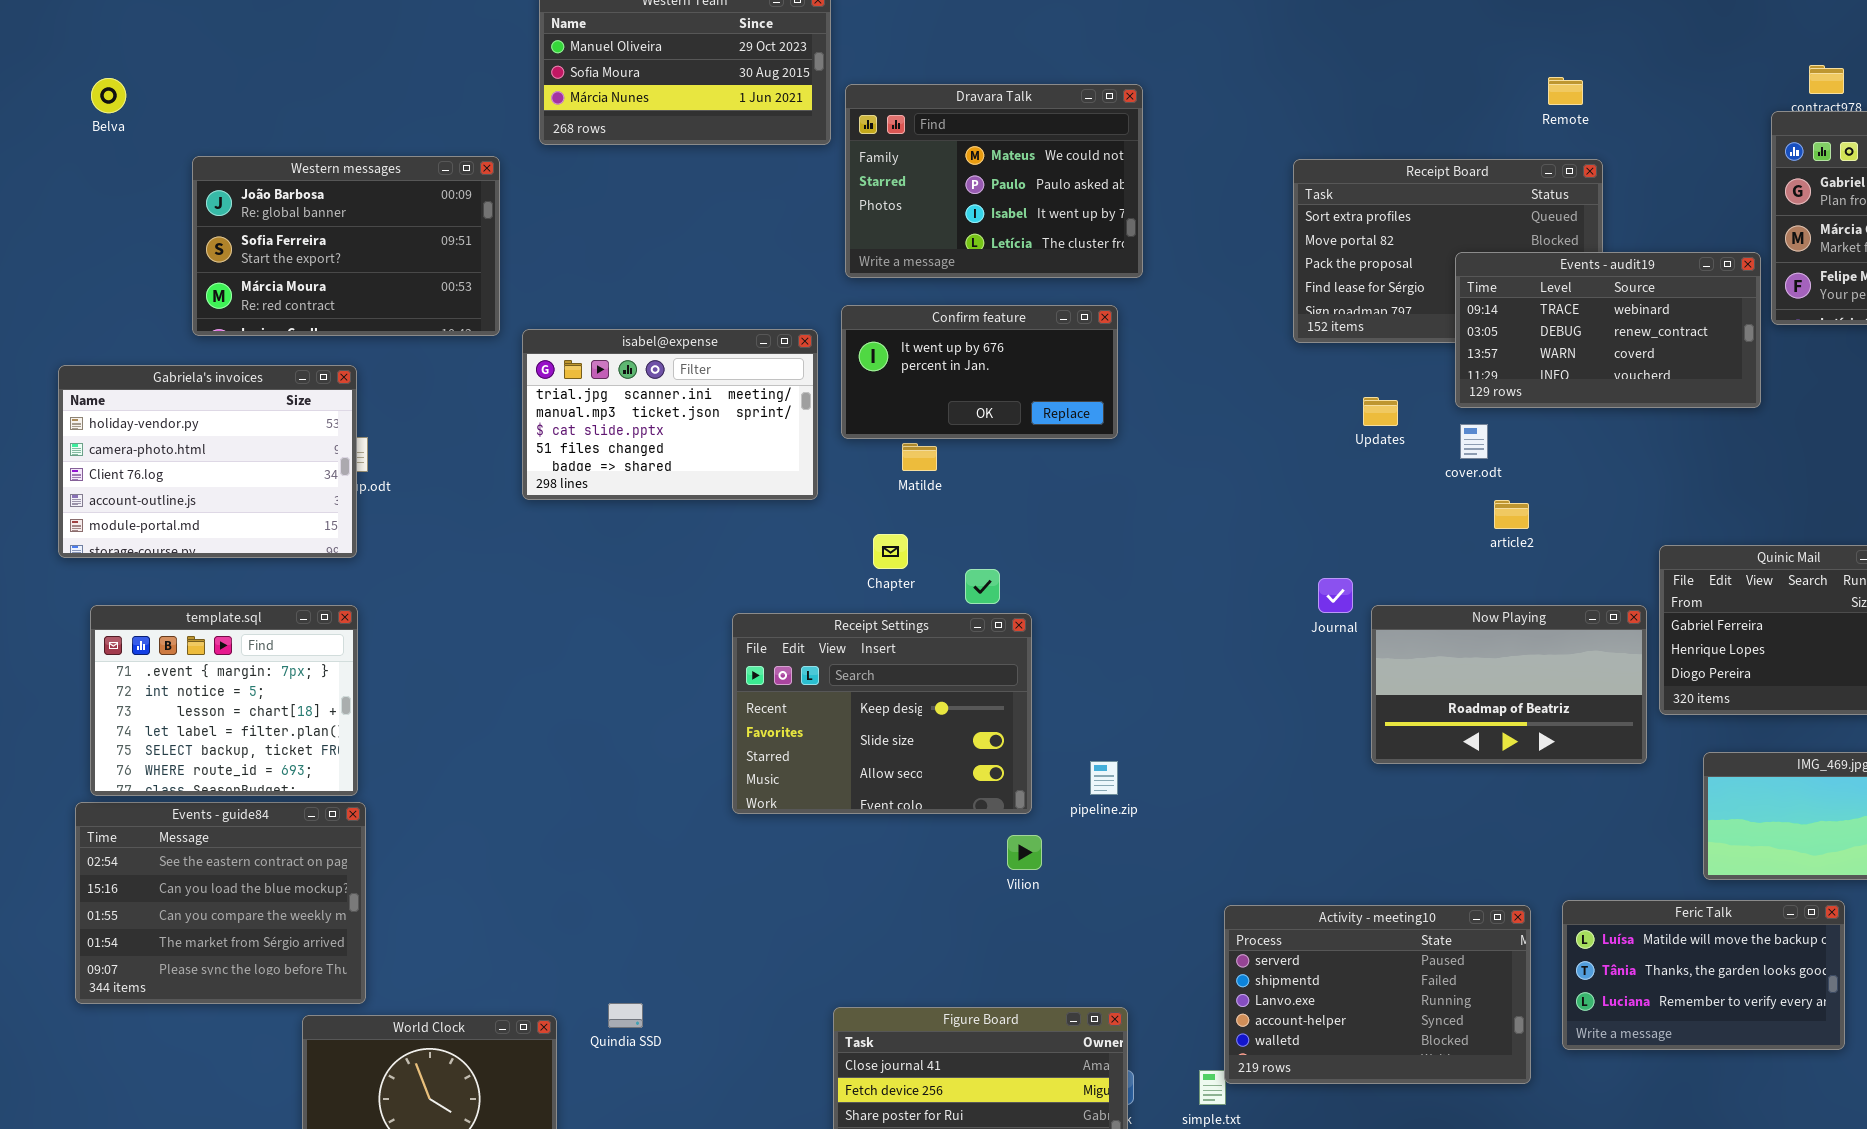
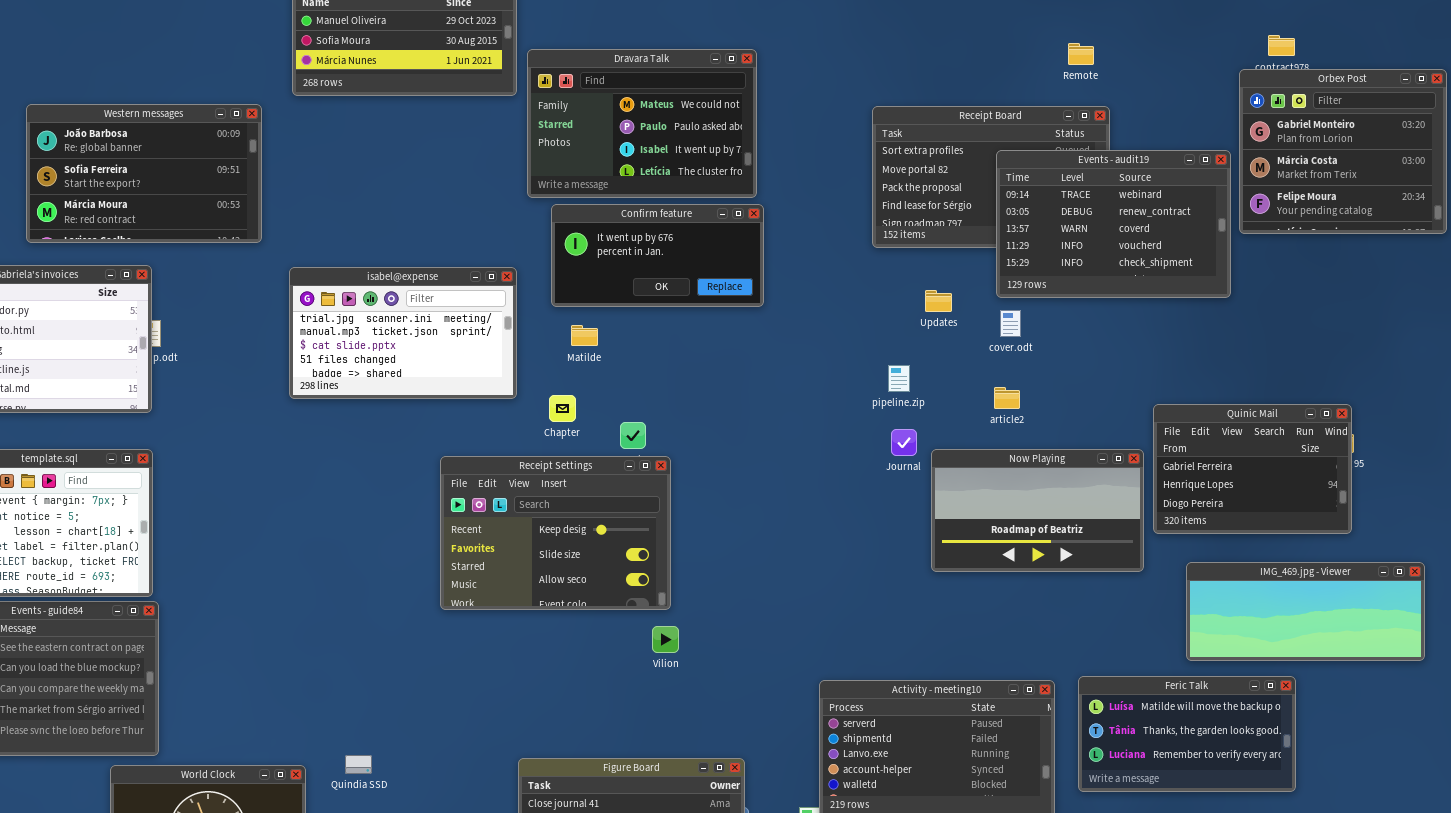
Events - audit19: [1455,252,1761,408] -> [996,150,1231,298], resized
Confirm feature: [841,305,1118,439] -> [551,204,764,307], moved
isabel@expense: [522,329,818,500] -> [289,267,517,399], moved
article2: [1494,500,1529,529] -> [994,387,1020,409], moved
pipeline.zip: [1090,761,1118,795] -> [888,365,910,392], moved

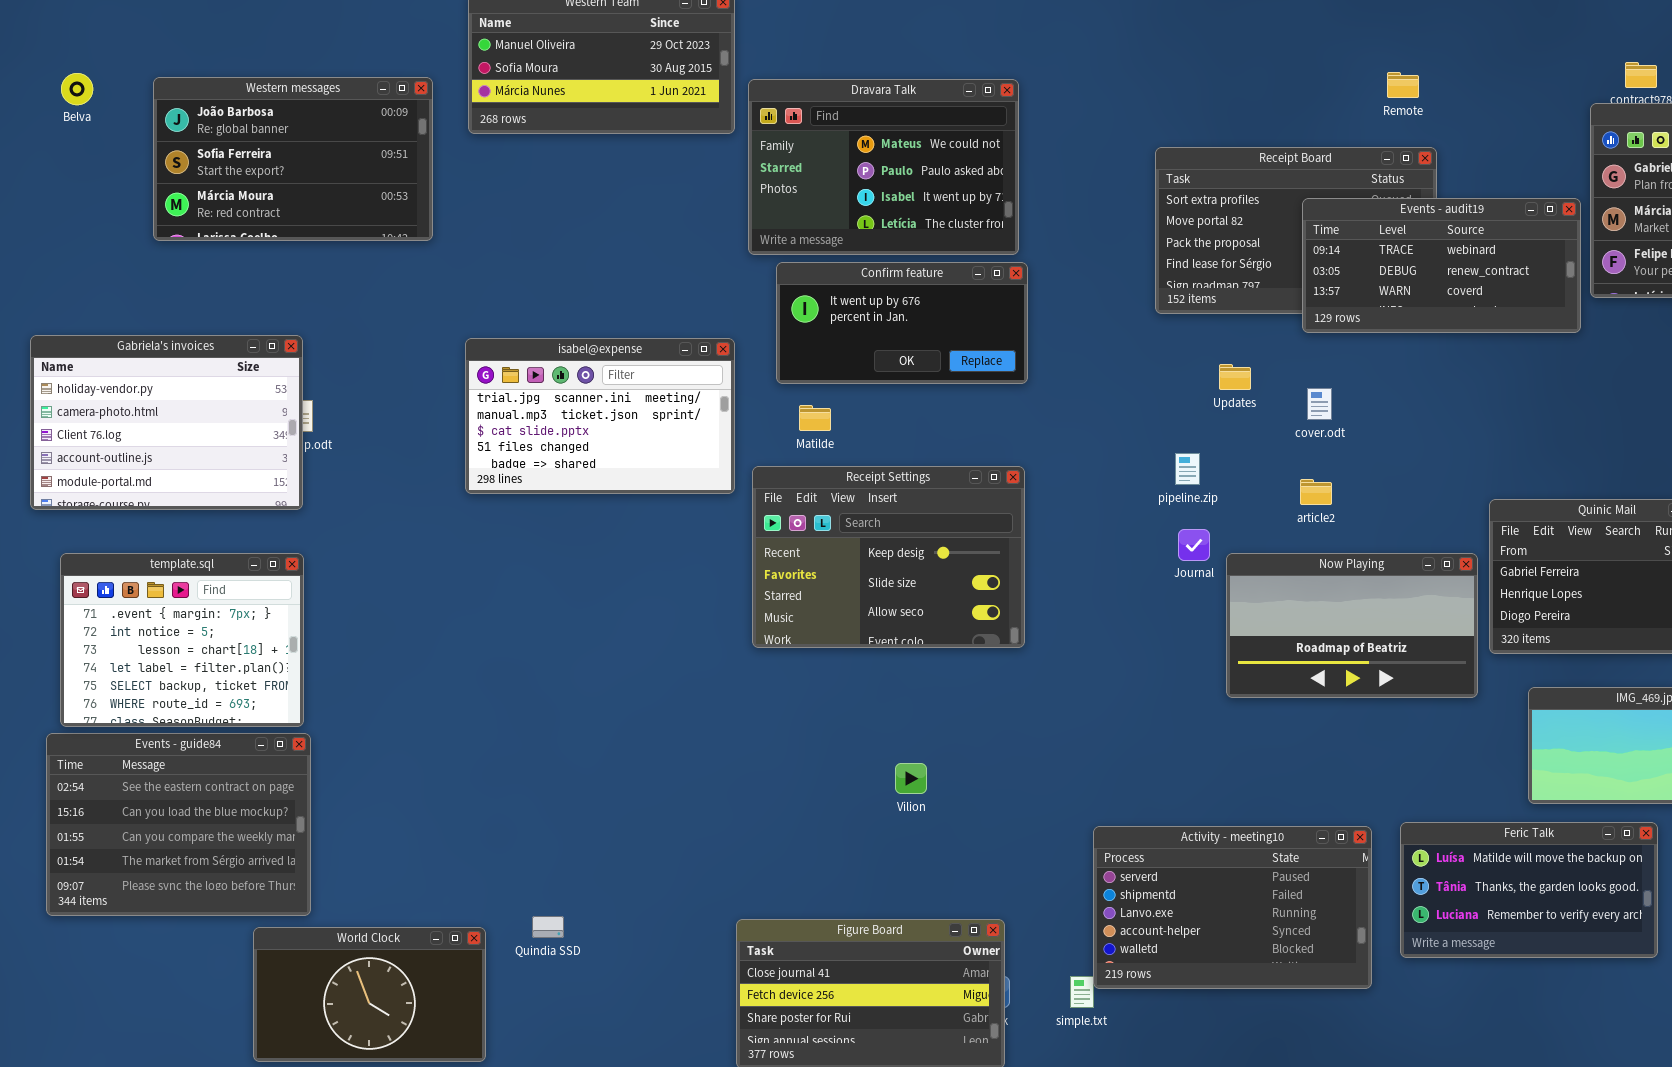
Western messages: [26,104,262,243] -> [153,77,433,241], moved
Events - audit19: [996,150,1231,298] -> [1302,198,1581,333], resized
Receipt Settings: [440,456,671,610] -> [752,466,1025,648], moved

